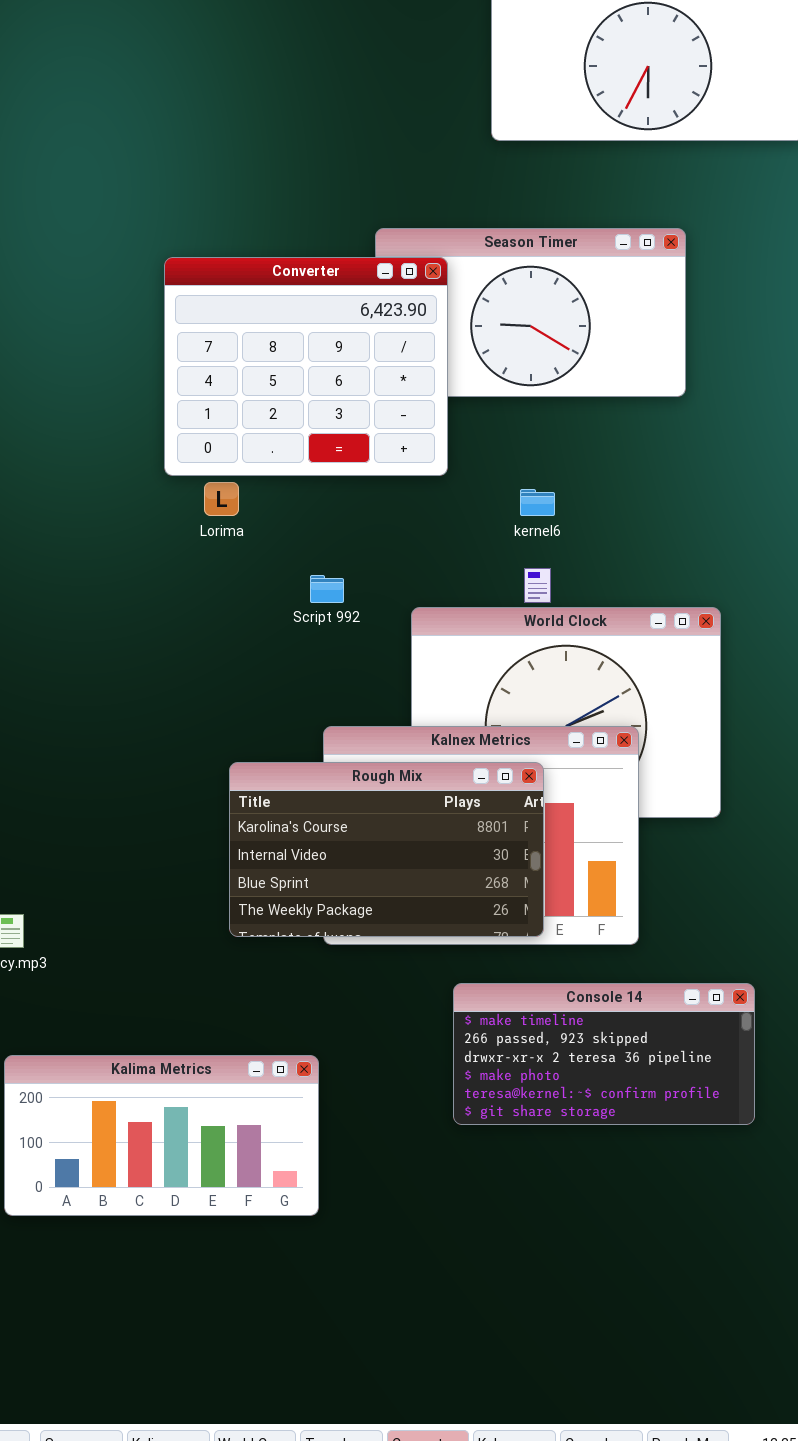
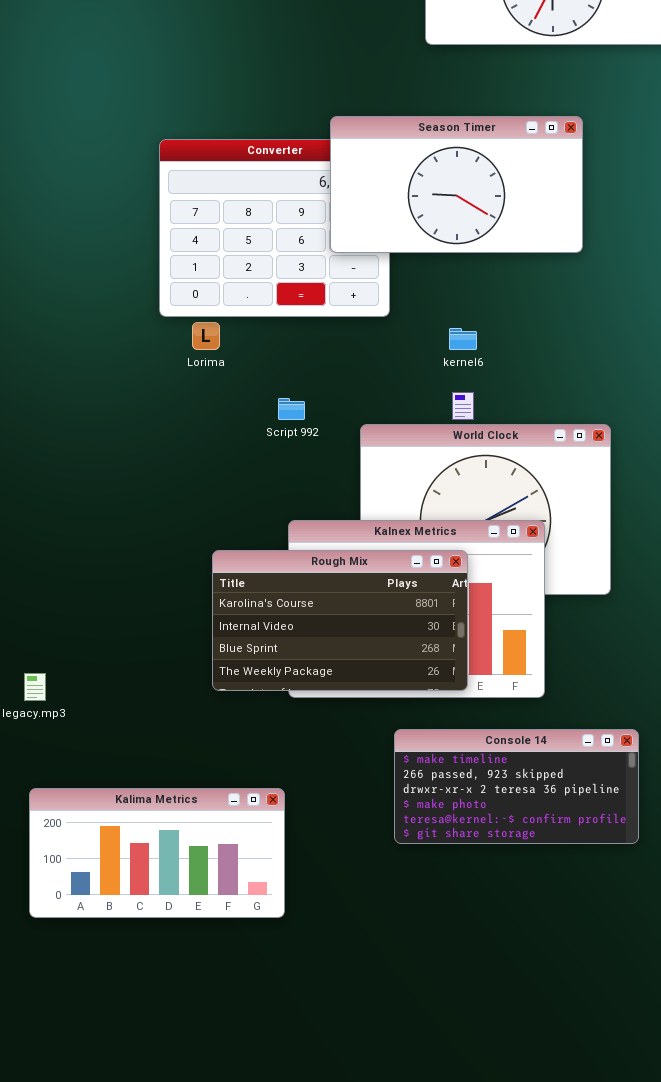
Season Timer: [375,228,686,397] -> [330,116,583,253], raised

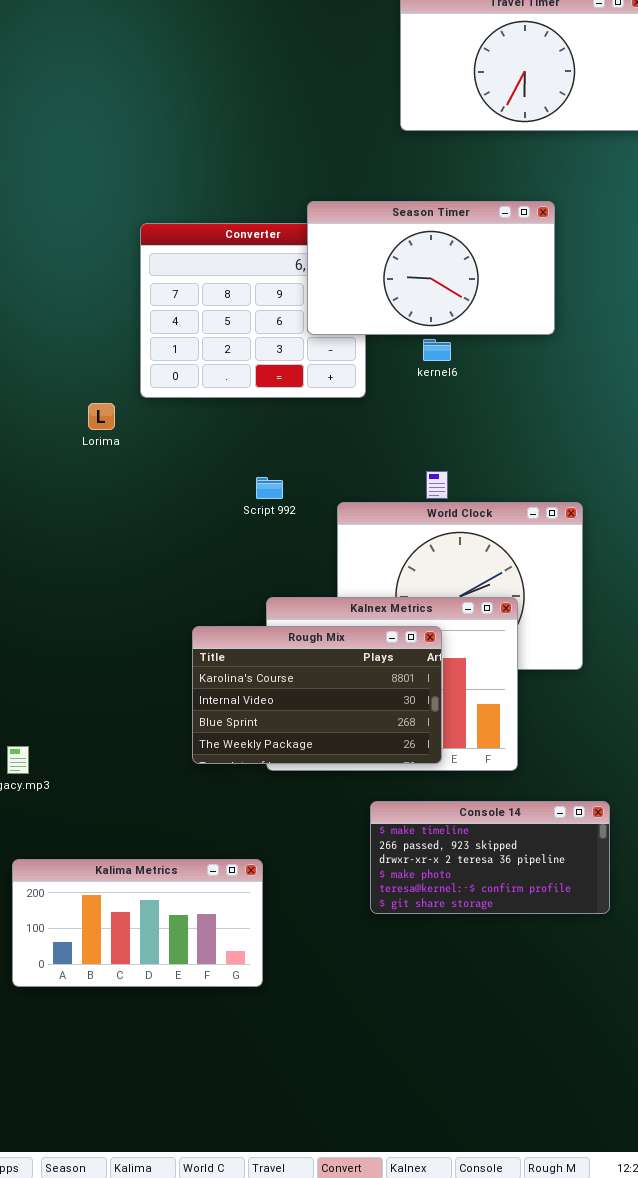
Lorima: [192,322,220,350] -> [88,403,115,430], moved
kernel6: [449,328,477,350] -> [423,339,451,361], moved

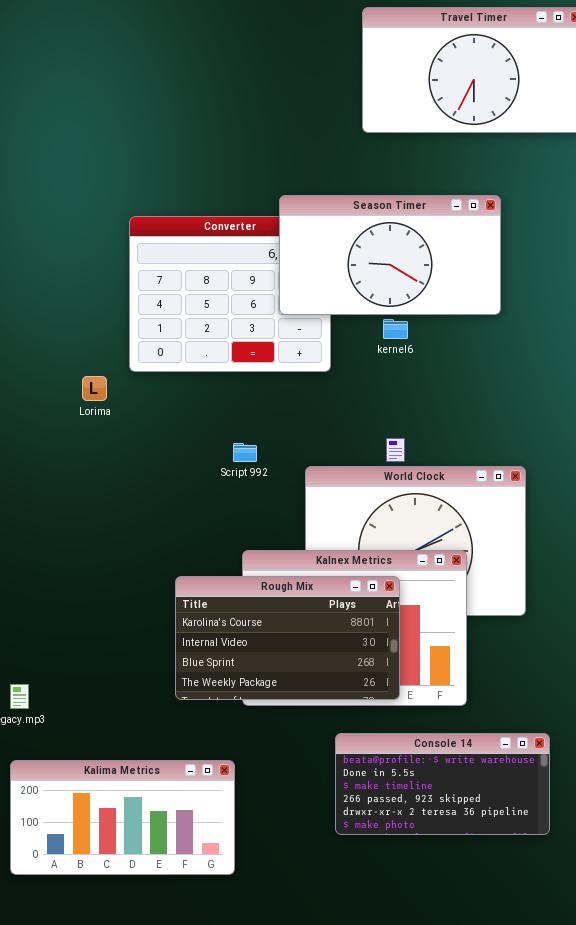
Console 14: [370,801,610,914] -> [335,733,550,835], scrolled up 2 rows
Kalima Metrics: [12,859,263,987] -> [10,760,235,875], moved

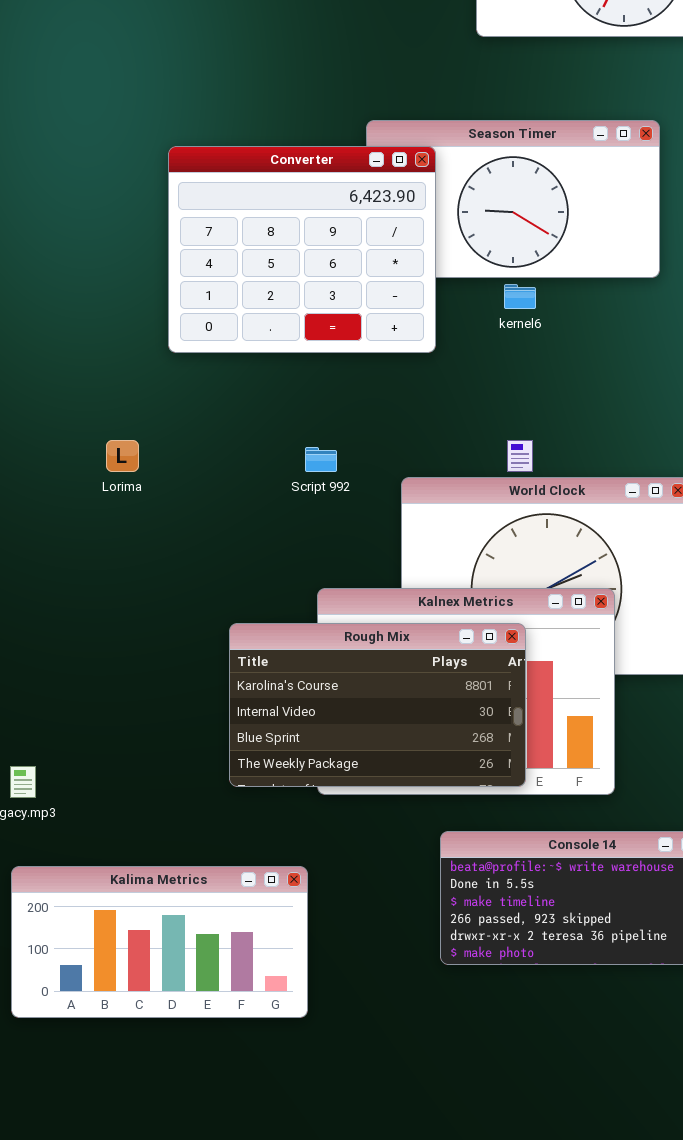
Converter: [129,216,331,372] -> [168,146,436,353], raised
Lorima: [82,376,107,401] -> [106,440,139,472], moved

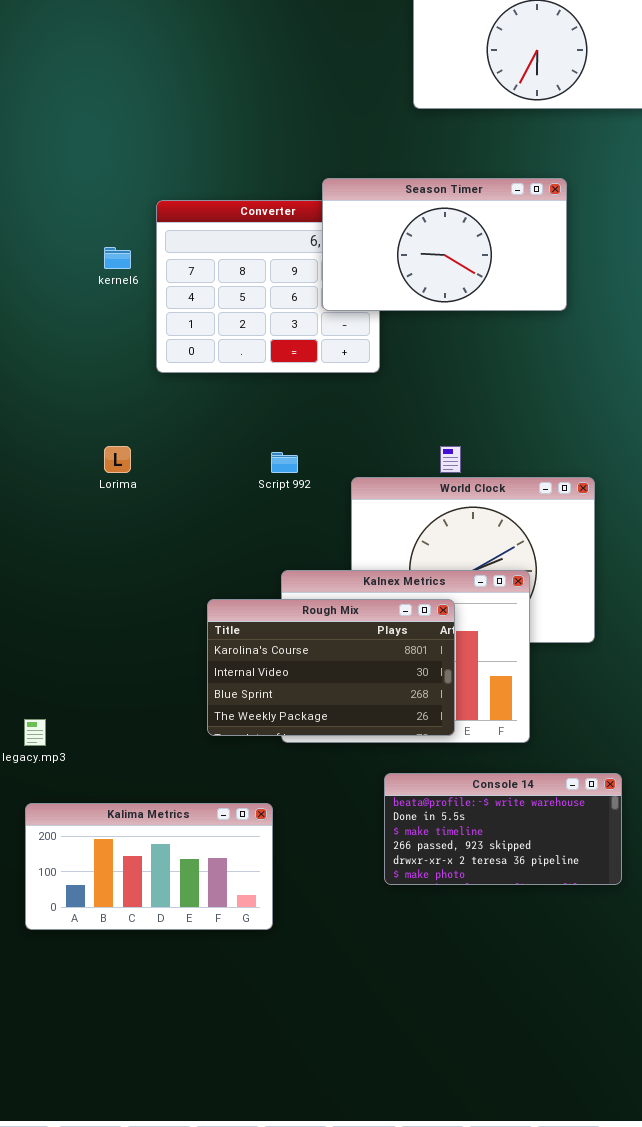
Season Timer: [366,120,660,278] -> [322,178,567,311], raised
kernel6: [504,284,536,309] -> [104,247,131,269], moved

